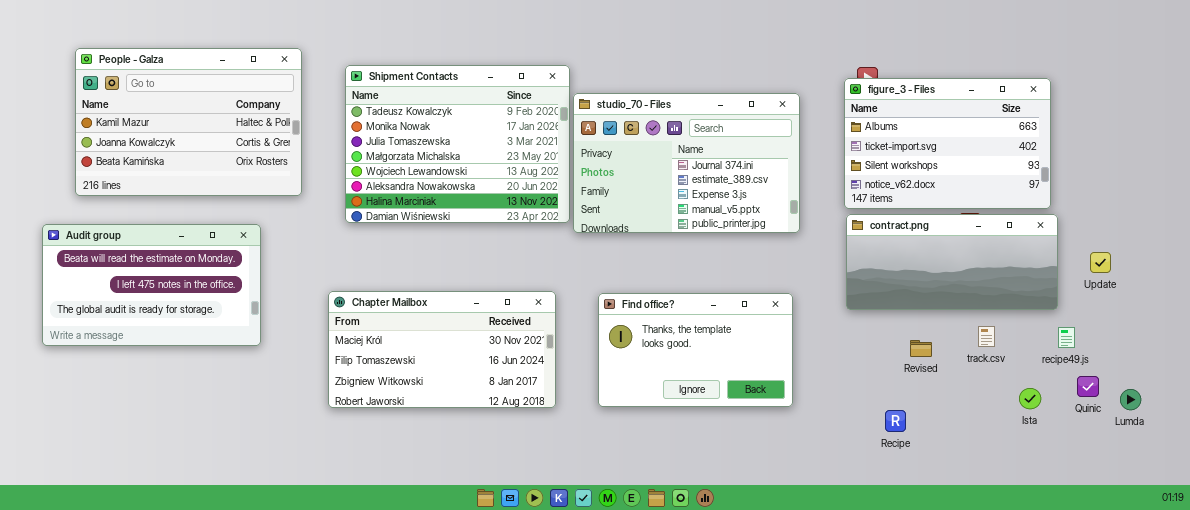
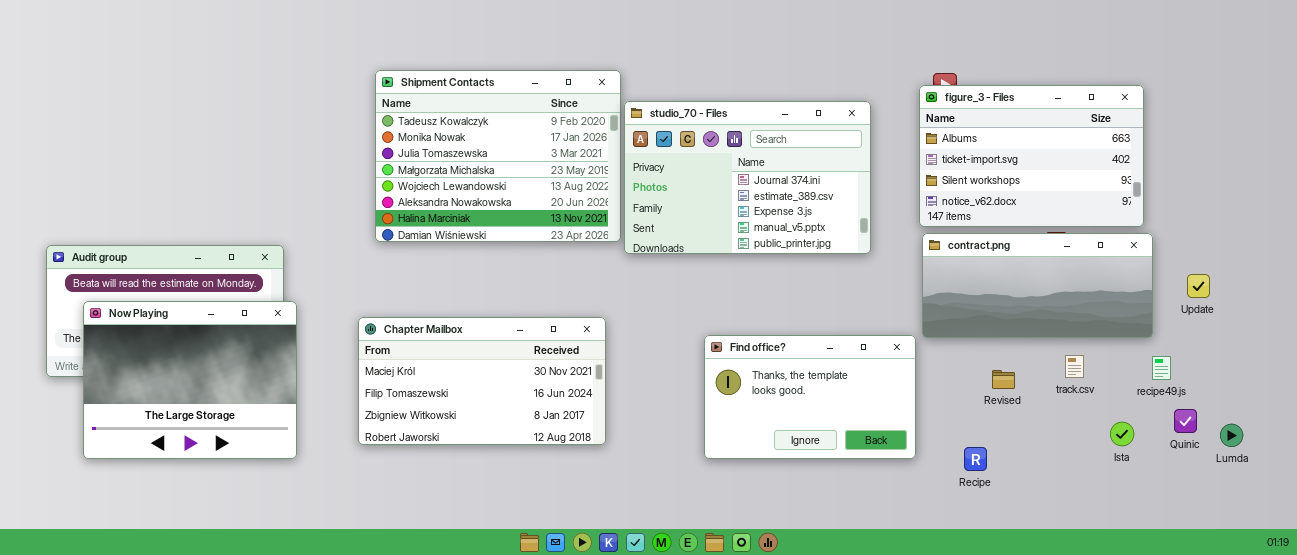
People - Galza: [75,48,302,196] -> none, closed
Now Playing: none -> [83,301,297,459], opened
Find office?: [598,293,793,407] -> [704,335,916,459], moved

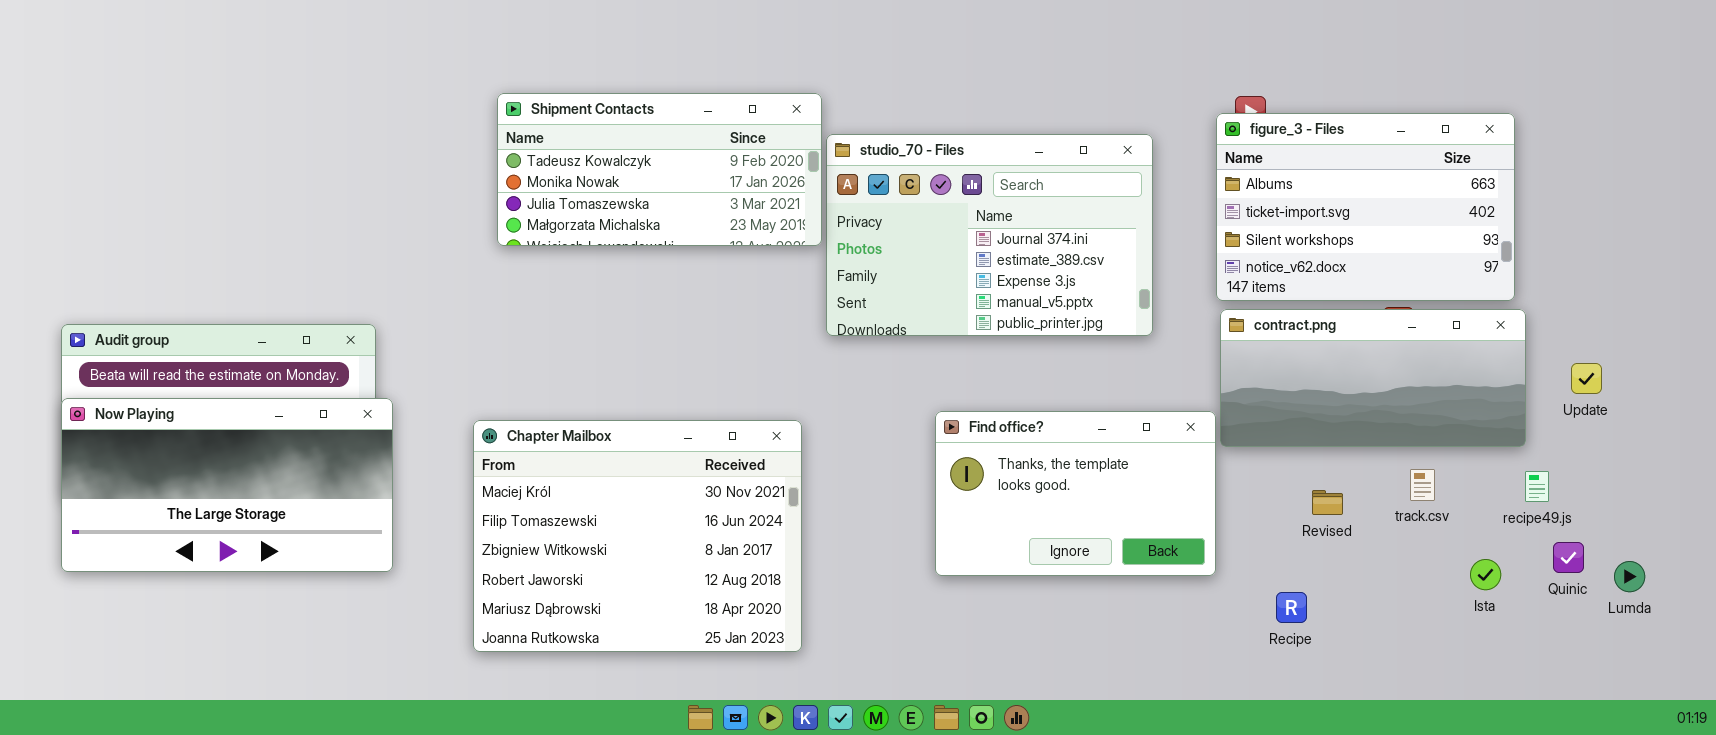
Shipment Contacts: [375,70,621,242] -> [497,93,822,246], resized
Now Playing: [83,301,297,459] -> [61,398,393,572], resized
Chapter Mailbox: [358,317,606,445] -> [473,420,802,652], resized
Find office?: [704,335,916,459] -> [935,411,1216,576], moved

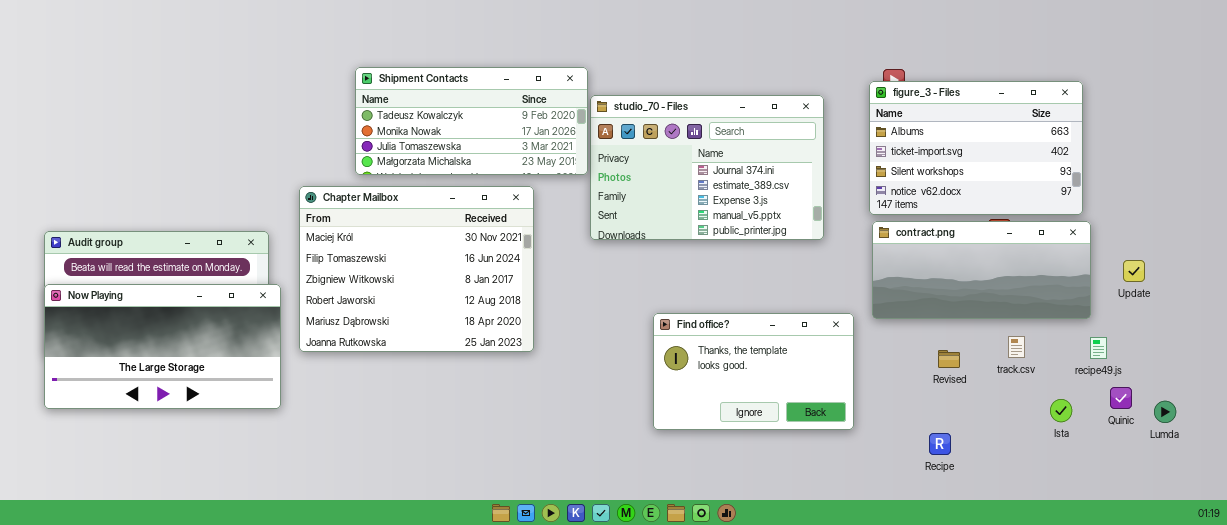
Find office?: [935,411,1216,576] -> [653,313,854,430], moved
Chapter Mailbox: [473,420,802,652] -> [299,186,534,352], moved
Recipe: [1276,592,1307,623] -> [929,433,951,455], moved

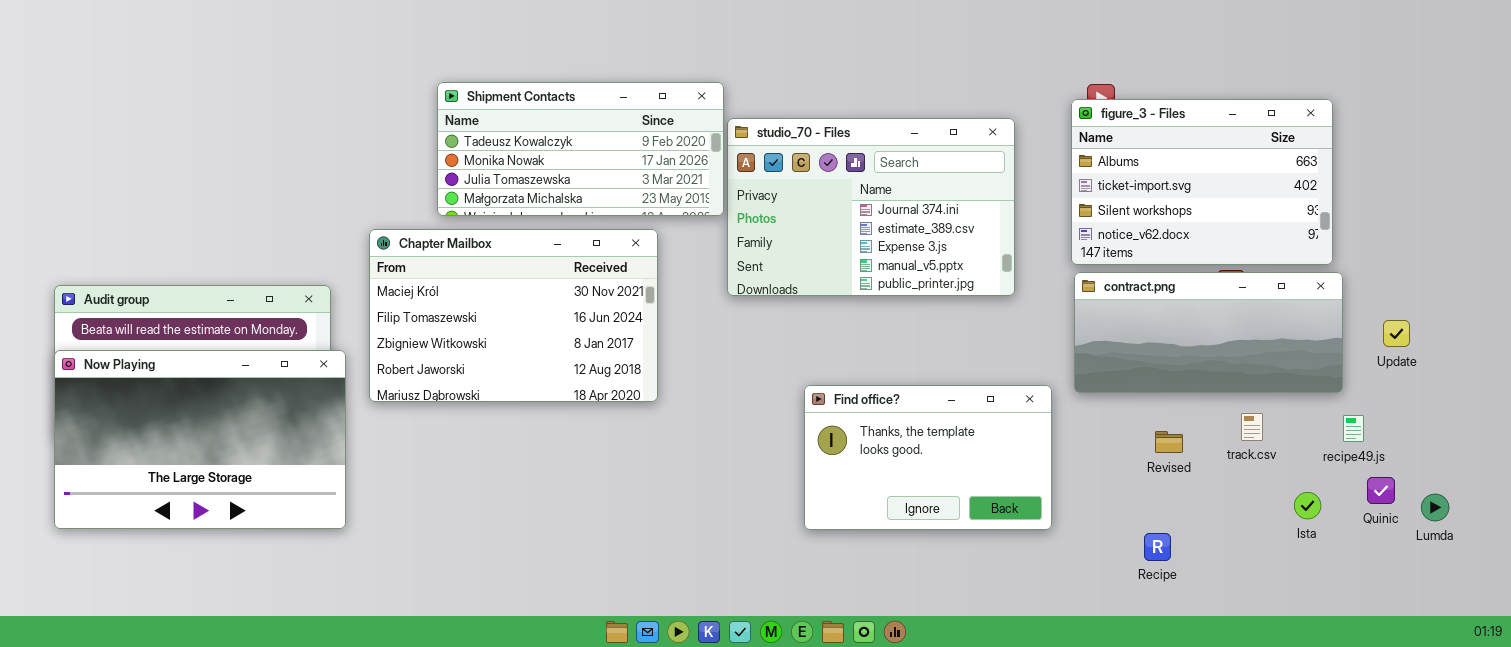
Chapter Mailbox: [299,186,534,352] -> [369,229,658,402], resized
Now Playing: [44,284,281,409] -> [54,350,346,529], resized

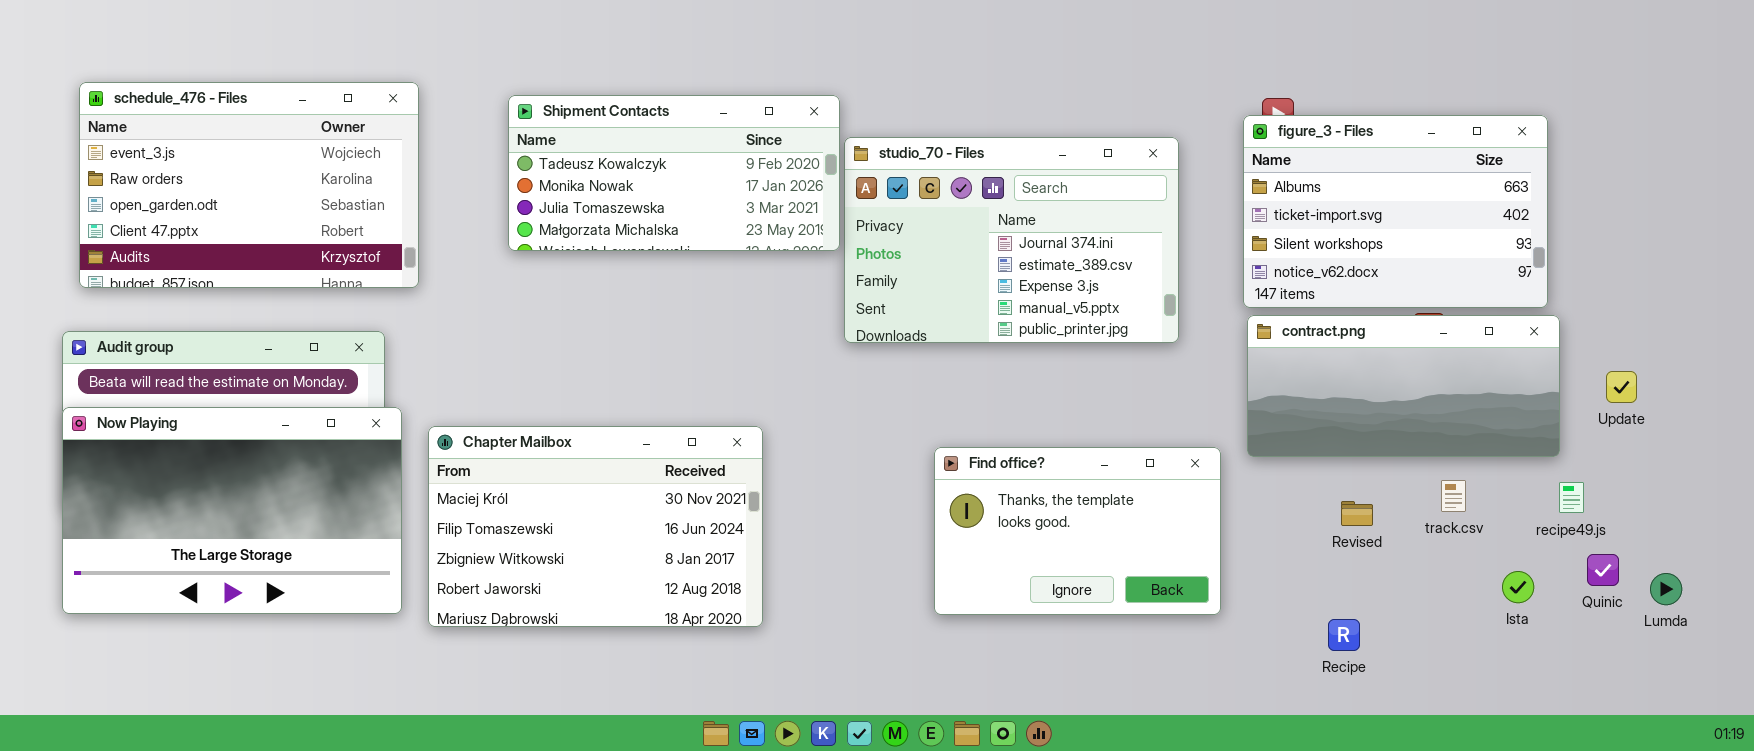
schedule_476 - Files: none -> [79,82,419,288], opened
Chapter Mailbox: [369,229,658,402] -> [428,426,763,627], moved

